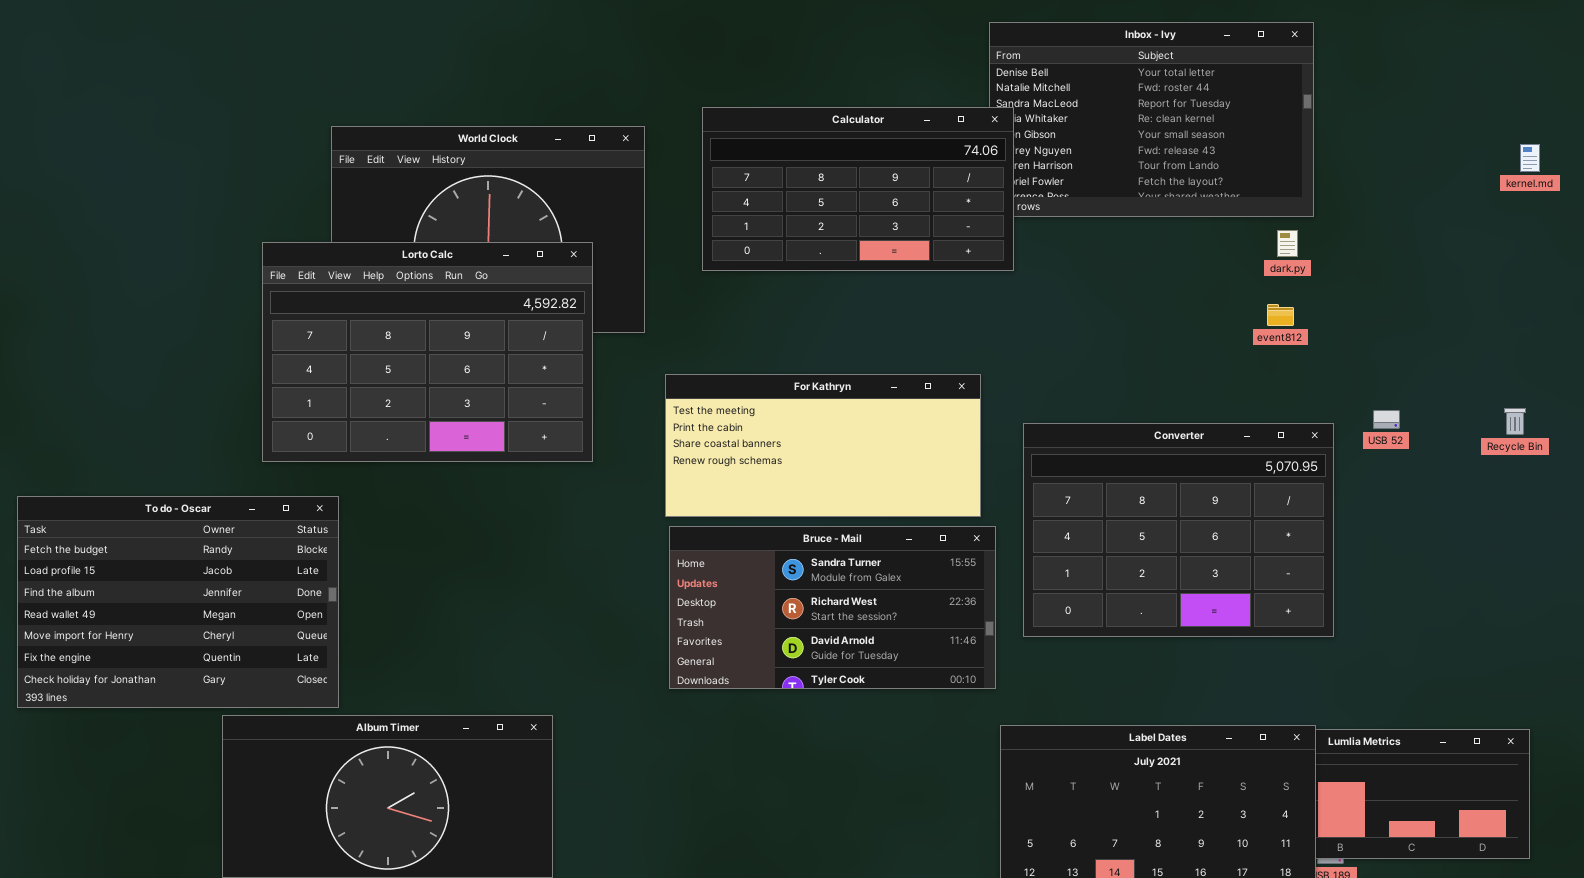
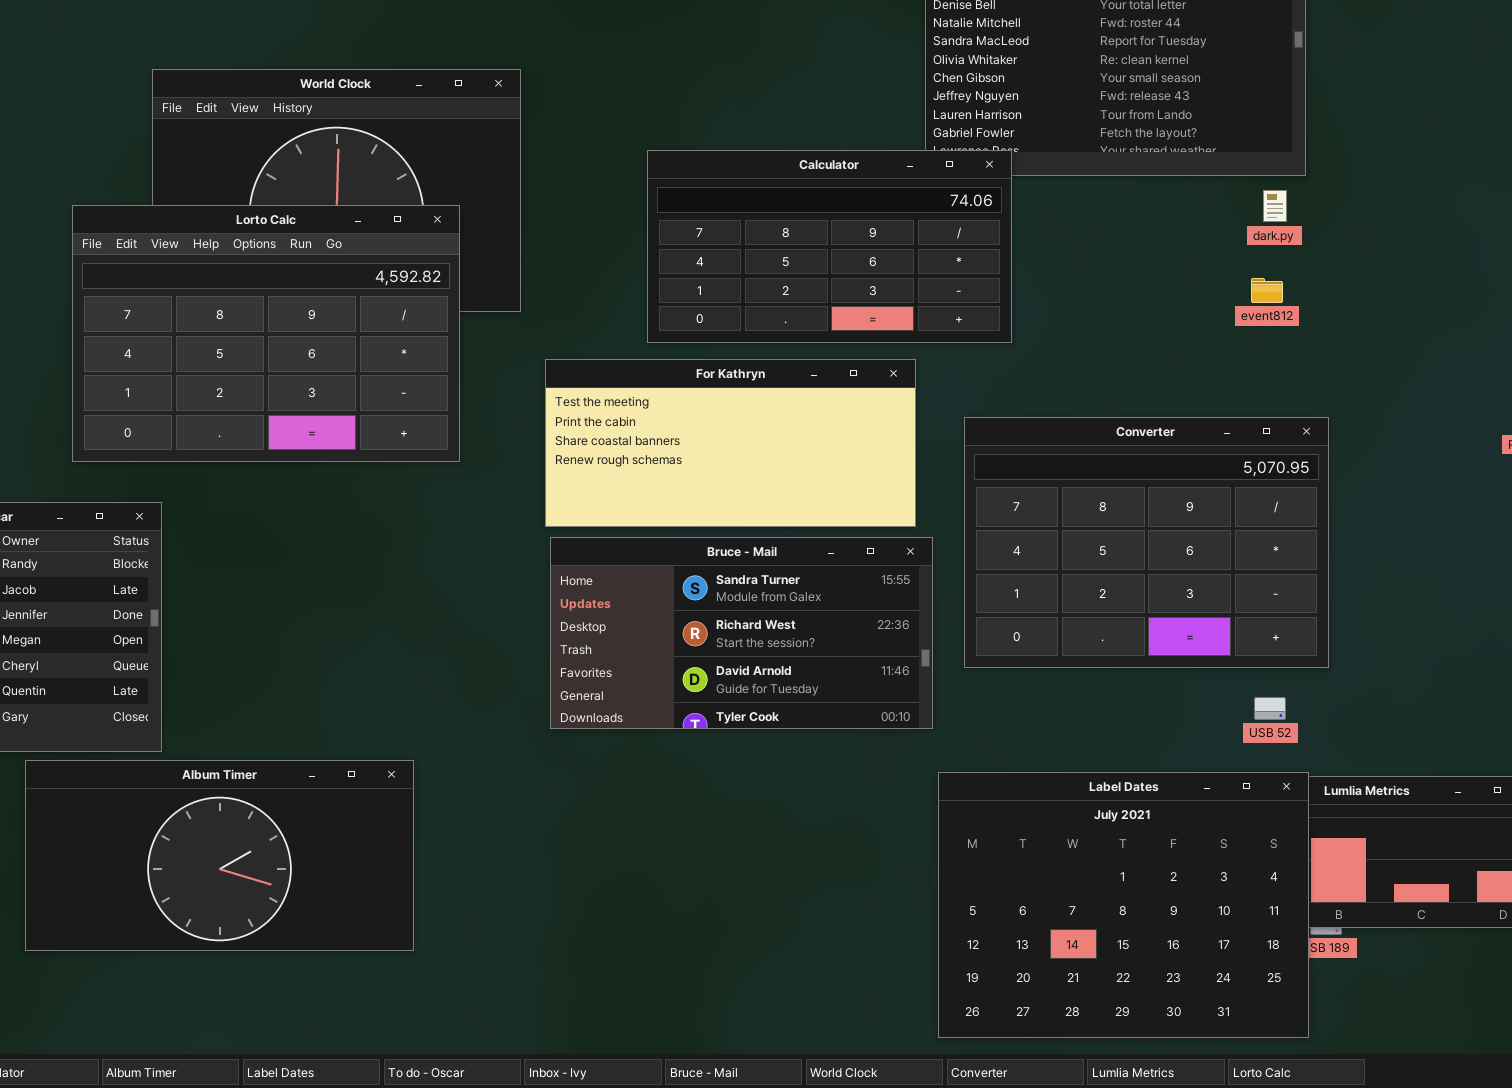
Calculator: [702,107,1014,271] -> [647,150,1012,343], moved
USB 52: [1373,410,1400,429] -> [1254,697,1286,720], moved

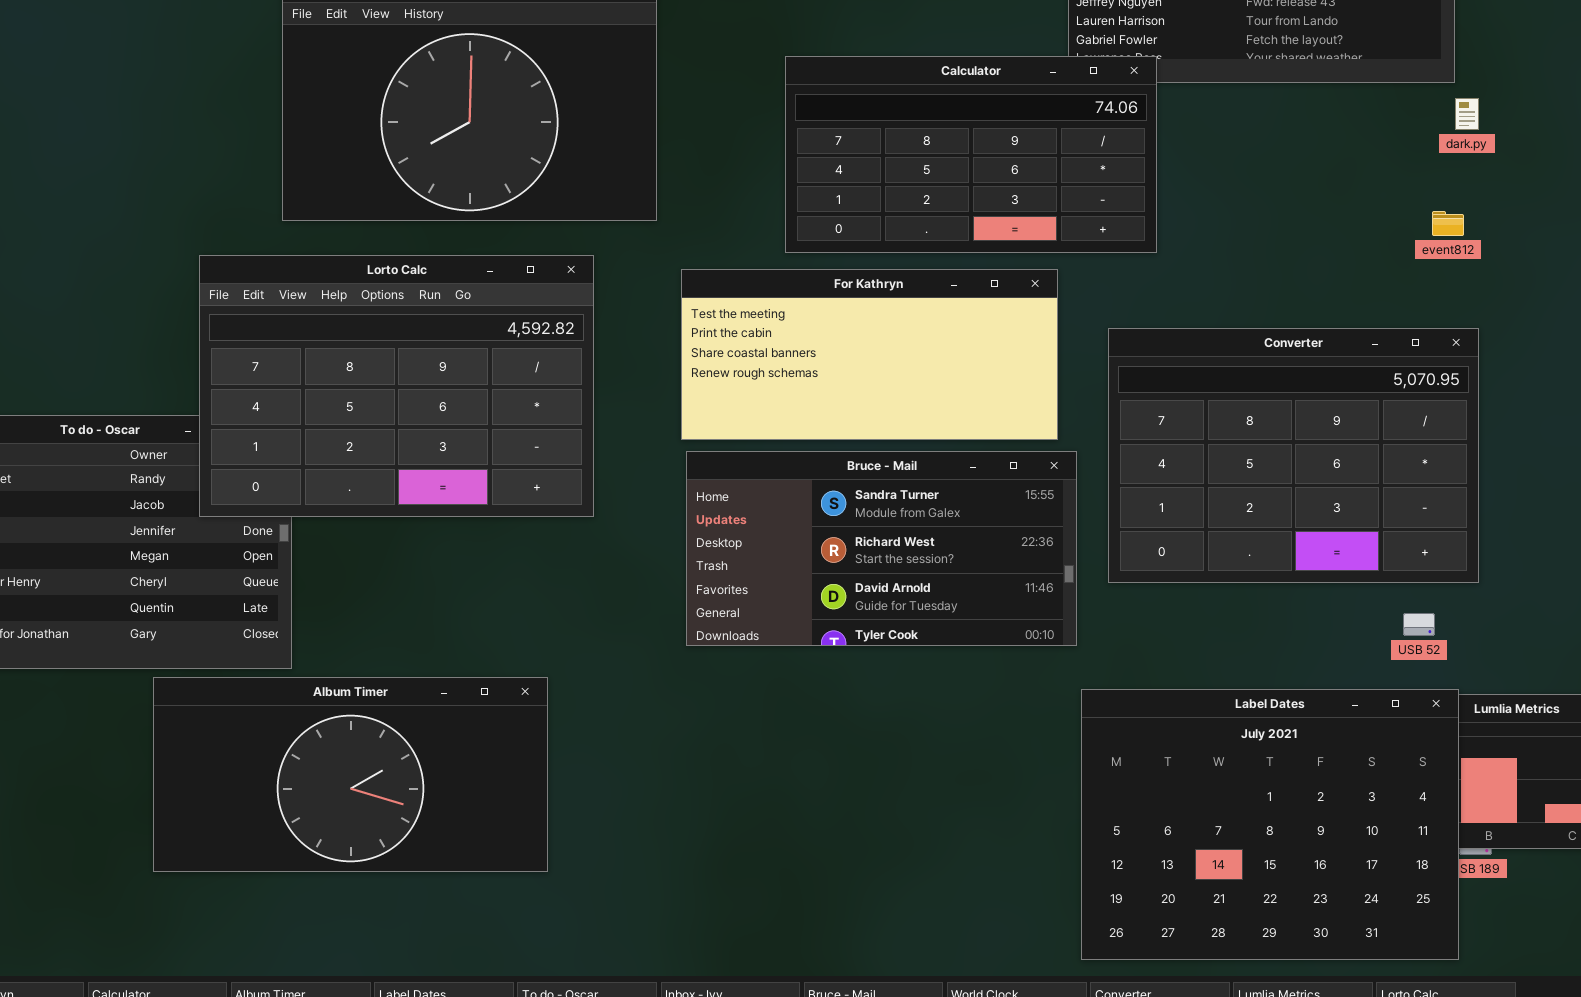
dark.py: [1263,190,1287,222] -> [1455,98,1479,130], moved
Lorto Calc: [72,205,460,462] -> [199,255,594,517], moved
event812: [1251,278,1283,303] -> [1432,211,1464,236], moved

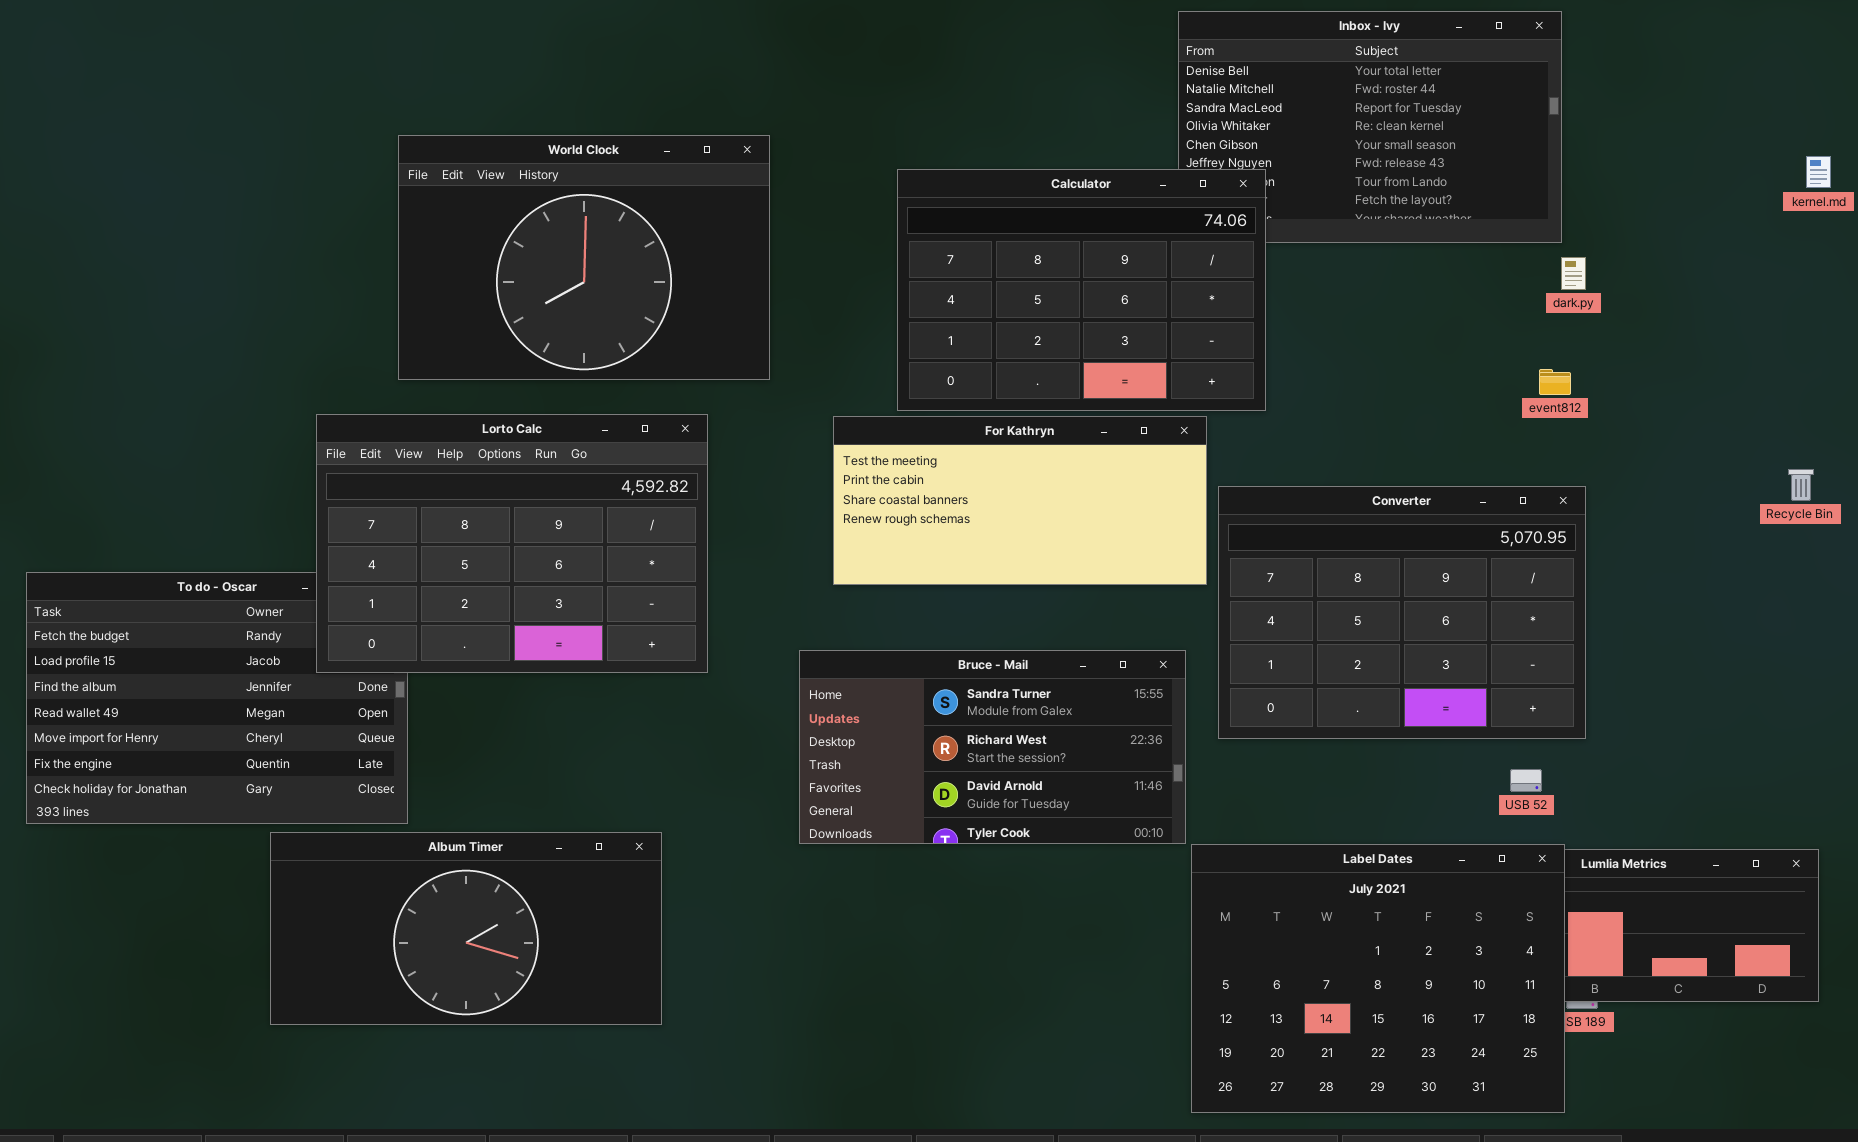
Calculator: [785,56,1157,253] -> [897,169,1266,411], resized
For Kathryn: [681,269,1058,440] -> [833,416,1207,585], moved
Bruce - Mail: [686,451,1077,646] -> [799,650,1186,844], moved

